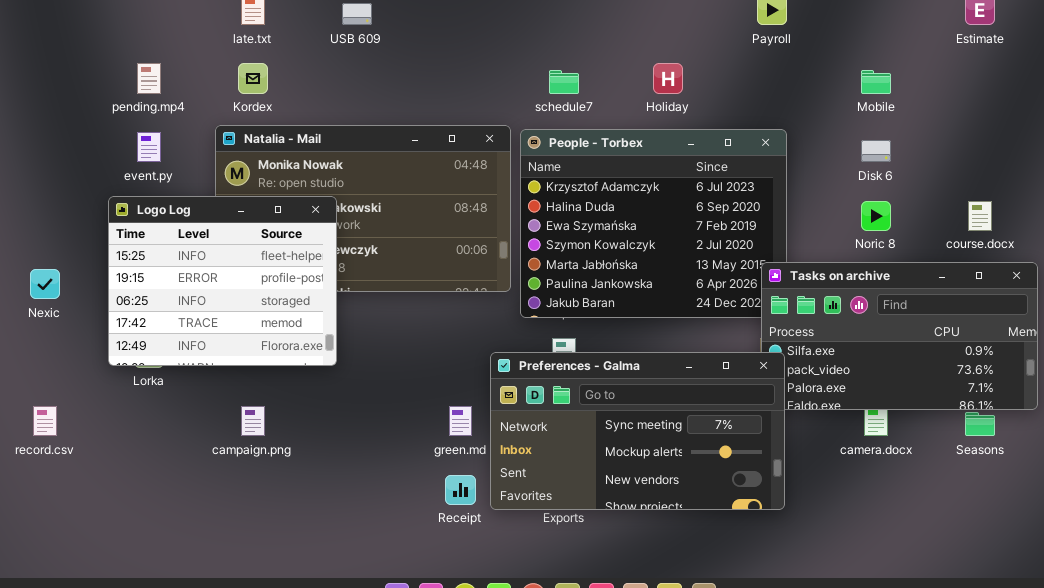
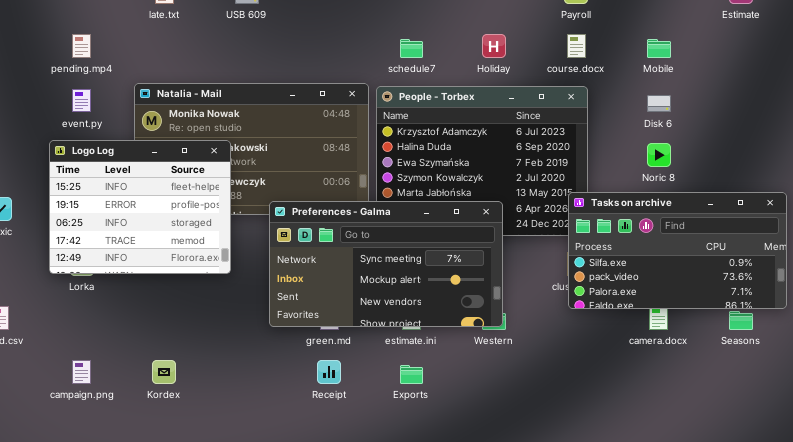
Kordex: [238,63,268,94] -> [152,360,176,384], moved
course.docx: [968,201,992,231] -> [567,34,586,58], moved
Preferences - Galma: [490,352,785,510] -> [269,201,503,327], moved
campaign.png: [241,406,265,436] -> [72,360,91,384], moved

